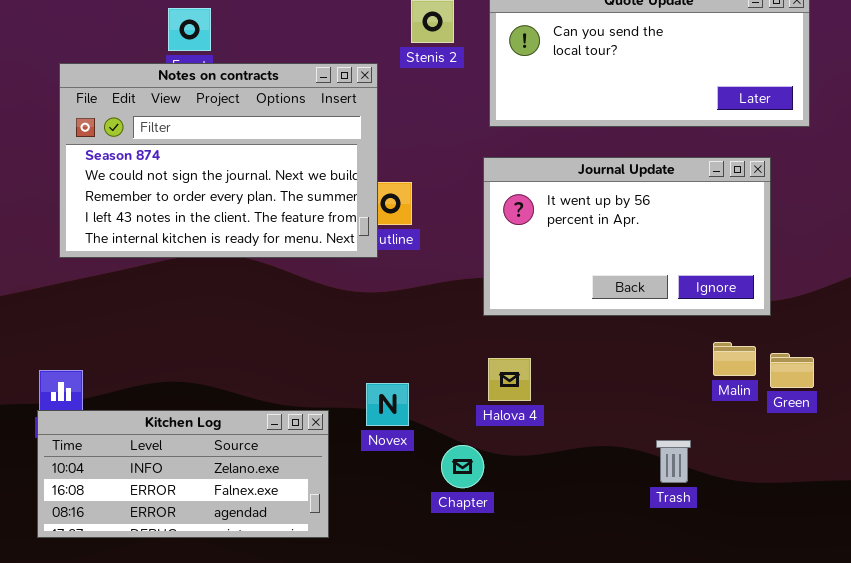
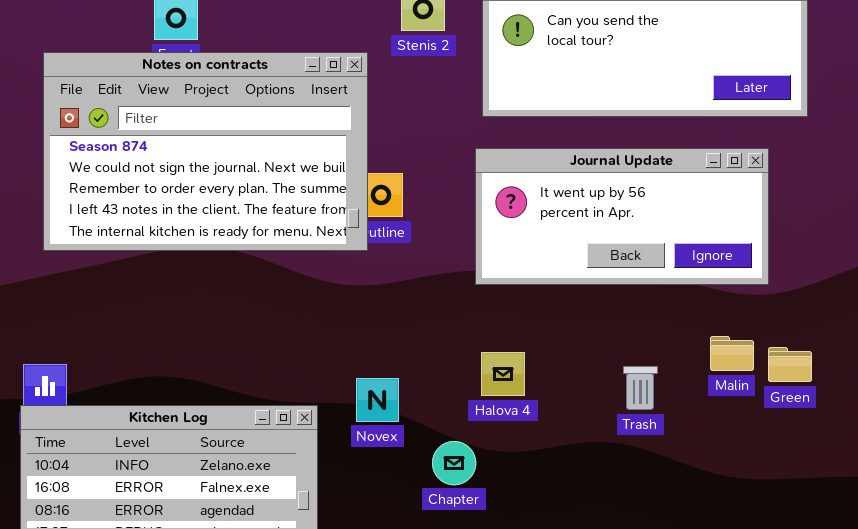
Journal Update: [483,157,771,316] -> [475,148,769,285], resized
Trash: [656,440,691,483] -> [623,366,658,410], moved

